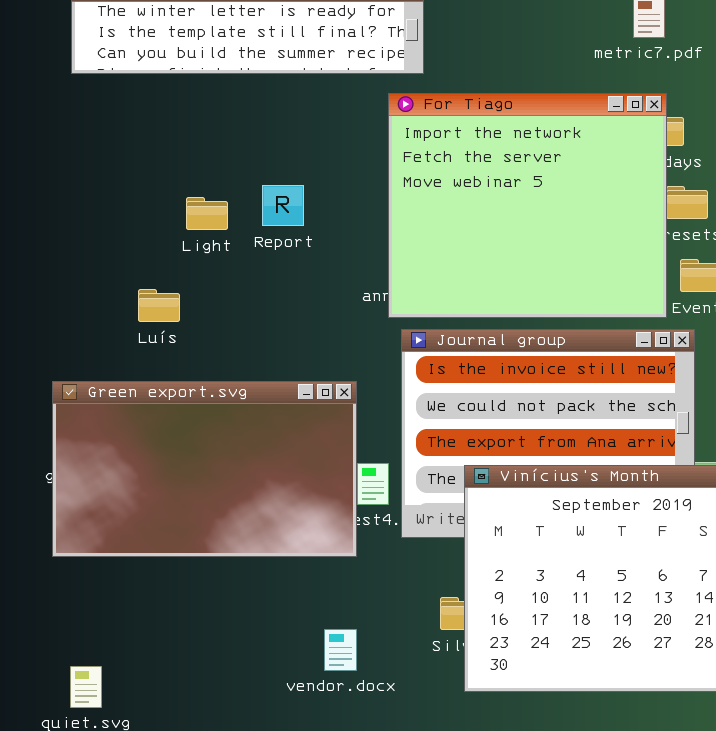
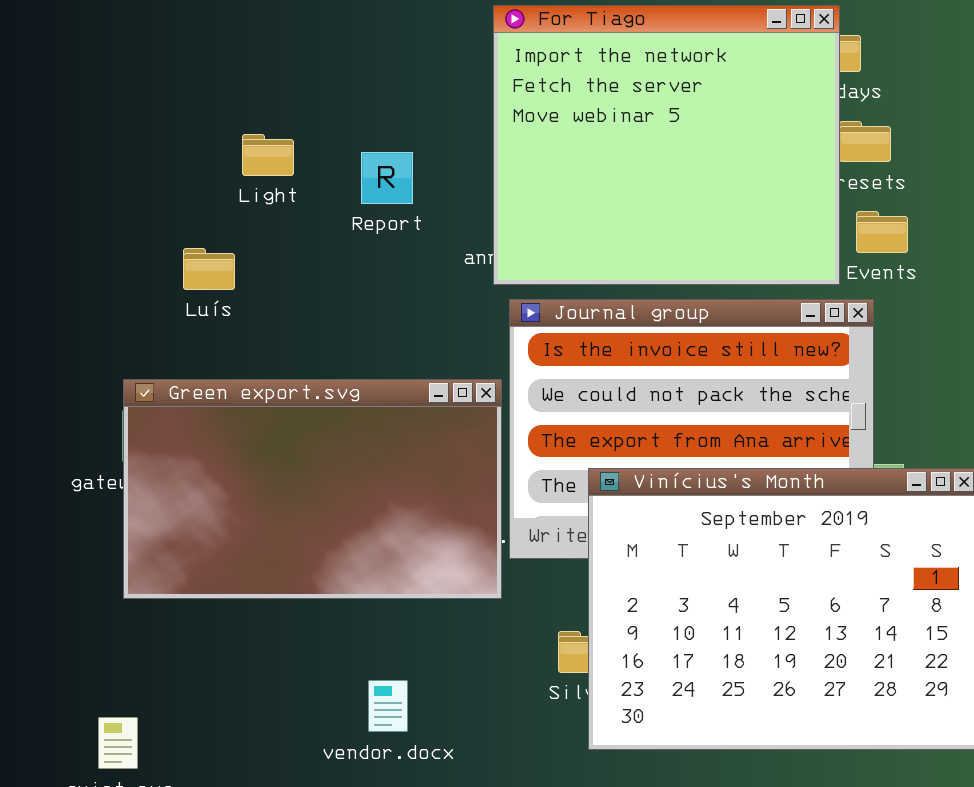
Report: [262,185,304,226] -> [361,152,413,204], moved
Green export.svg: [52,381,357,557] -> [123,379,502,599], moved
vendor.docx: [324,629,357,671] -> [368,680,408,732], moved

